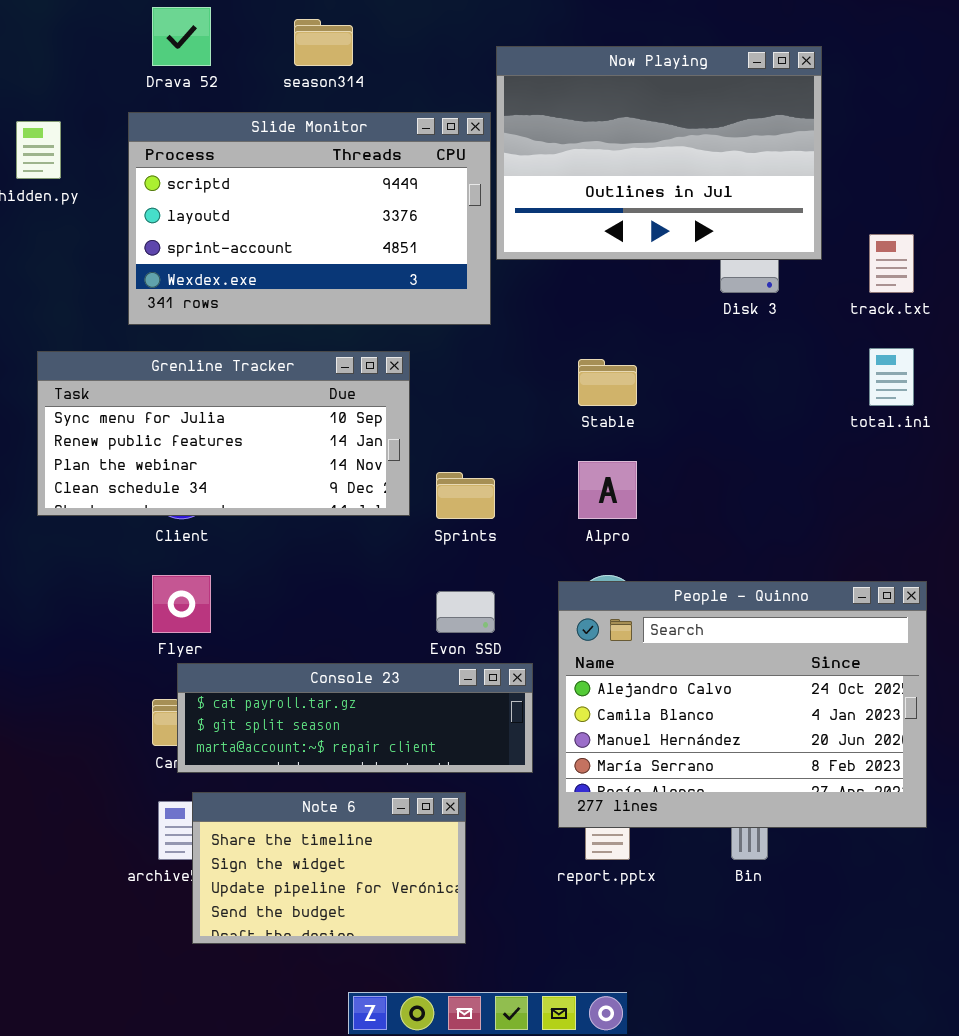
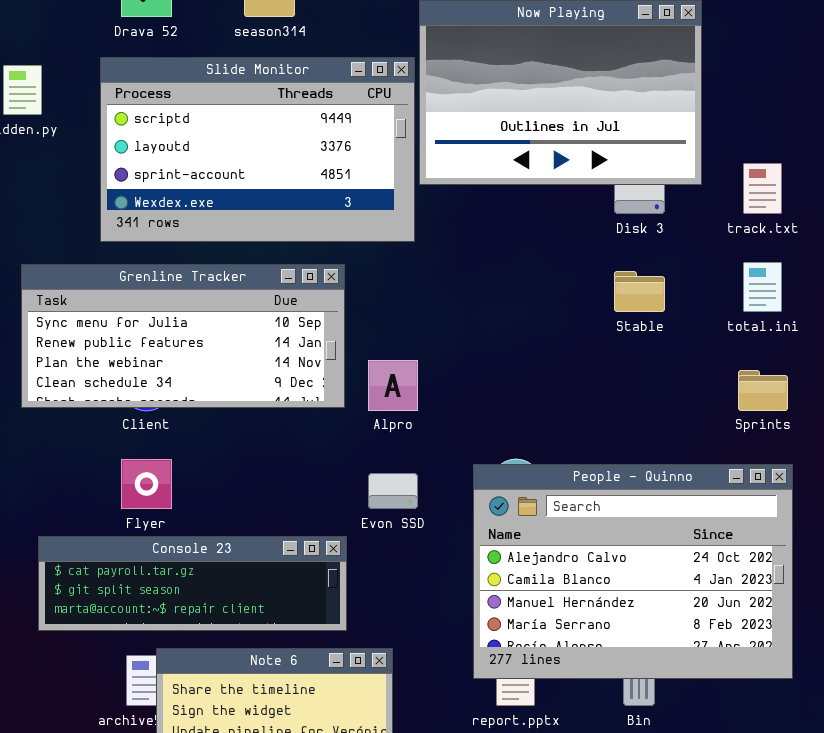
Stable: [578,359,637,406] -> [614,271,665,312], moved
Alpro: [578,461,637,519] -> [368,360,418,411], moved
Sprints: [436,472,495,519] -> [738,370,788,411], moved
Console 23: [177,663,533,773] -> [38,536,347,631], moved

